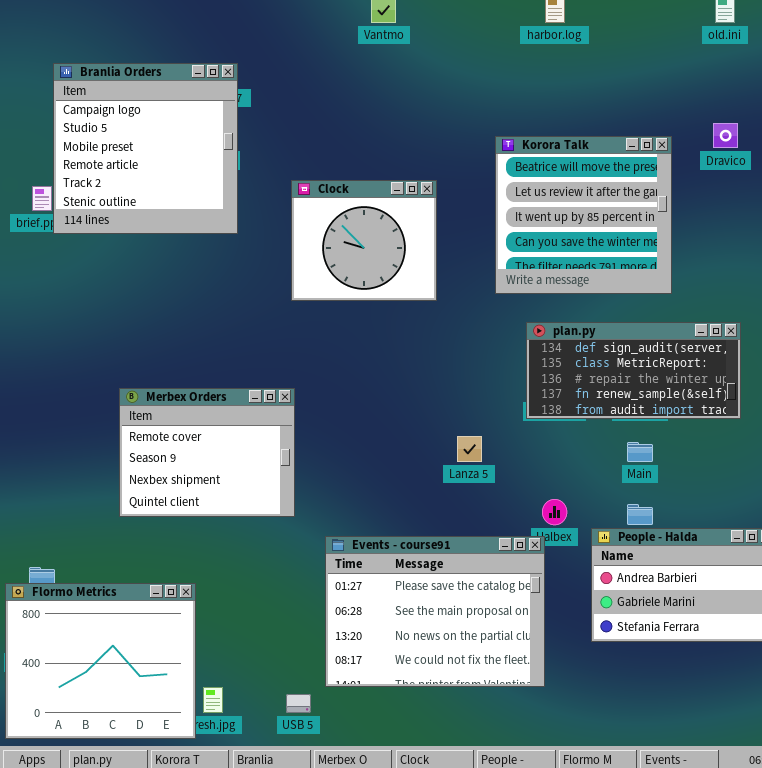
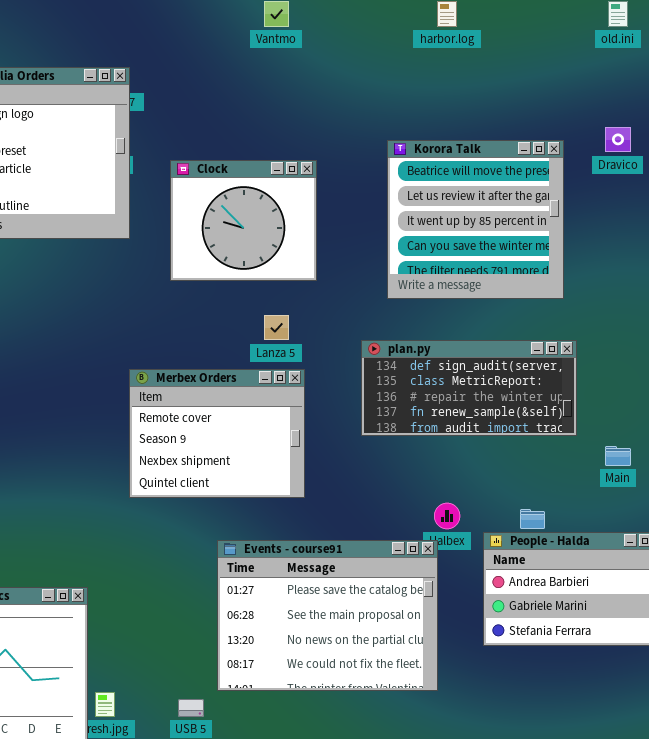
Clock: [291,180,437,301] -> [170,160,317,281], moved
plan.py: [526,322,741,419] -> [361,340,577,436], moved
Merbex Orders: [119,388,295,517] -> [129,369,305,498], moved
Lanza 5: [457,436,482,462] -> [264,315,289,340], moved
Main: [627,442,653,462] -> [605,446,631,466], moved

